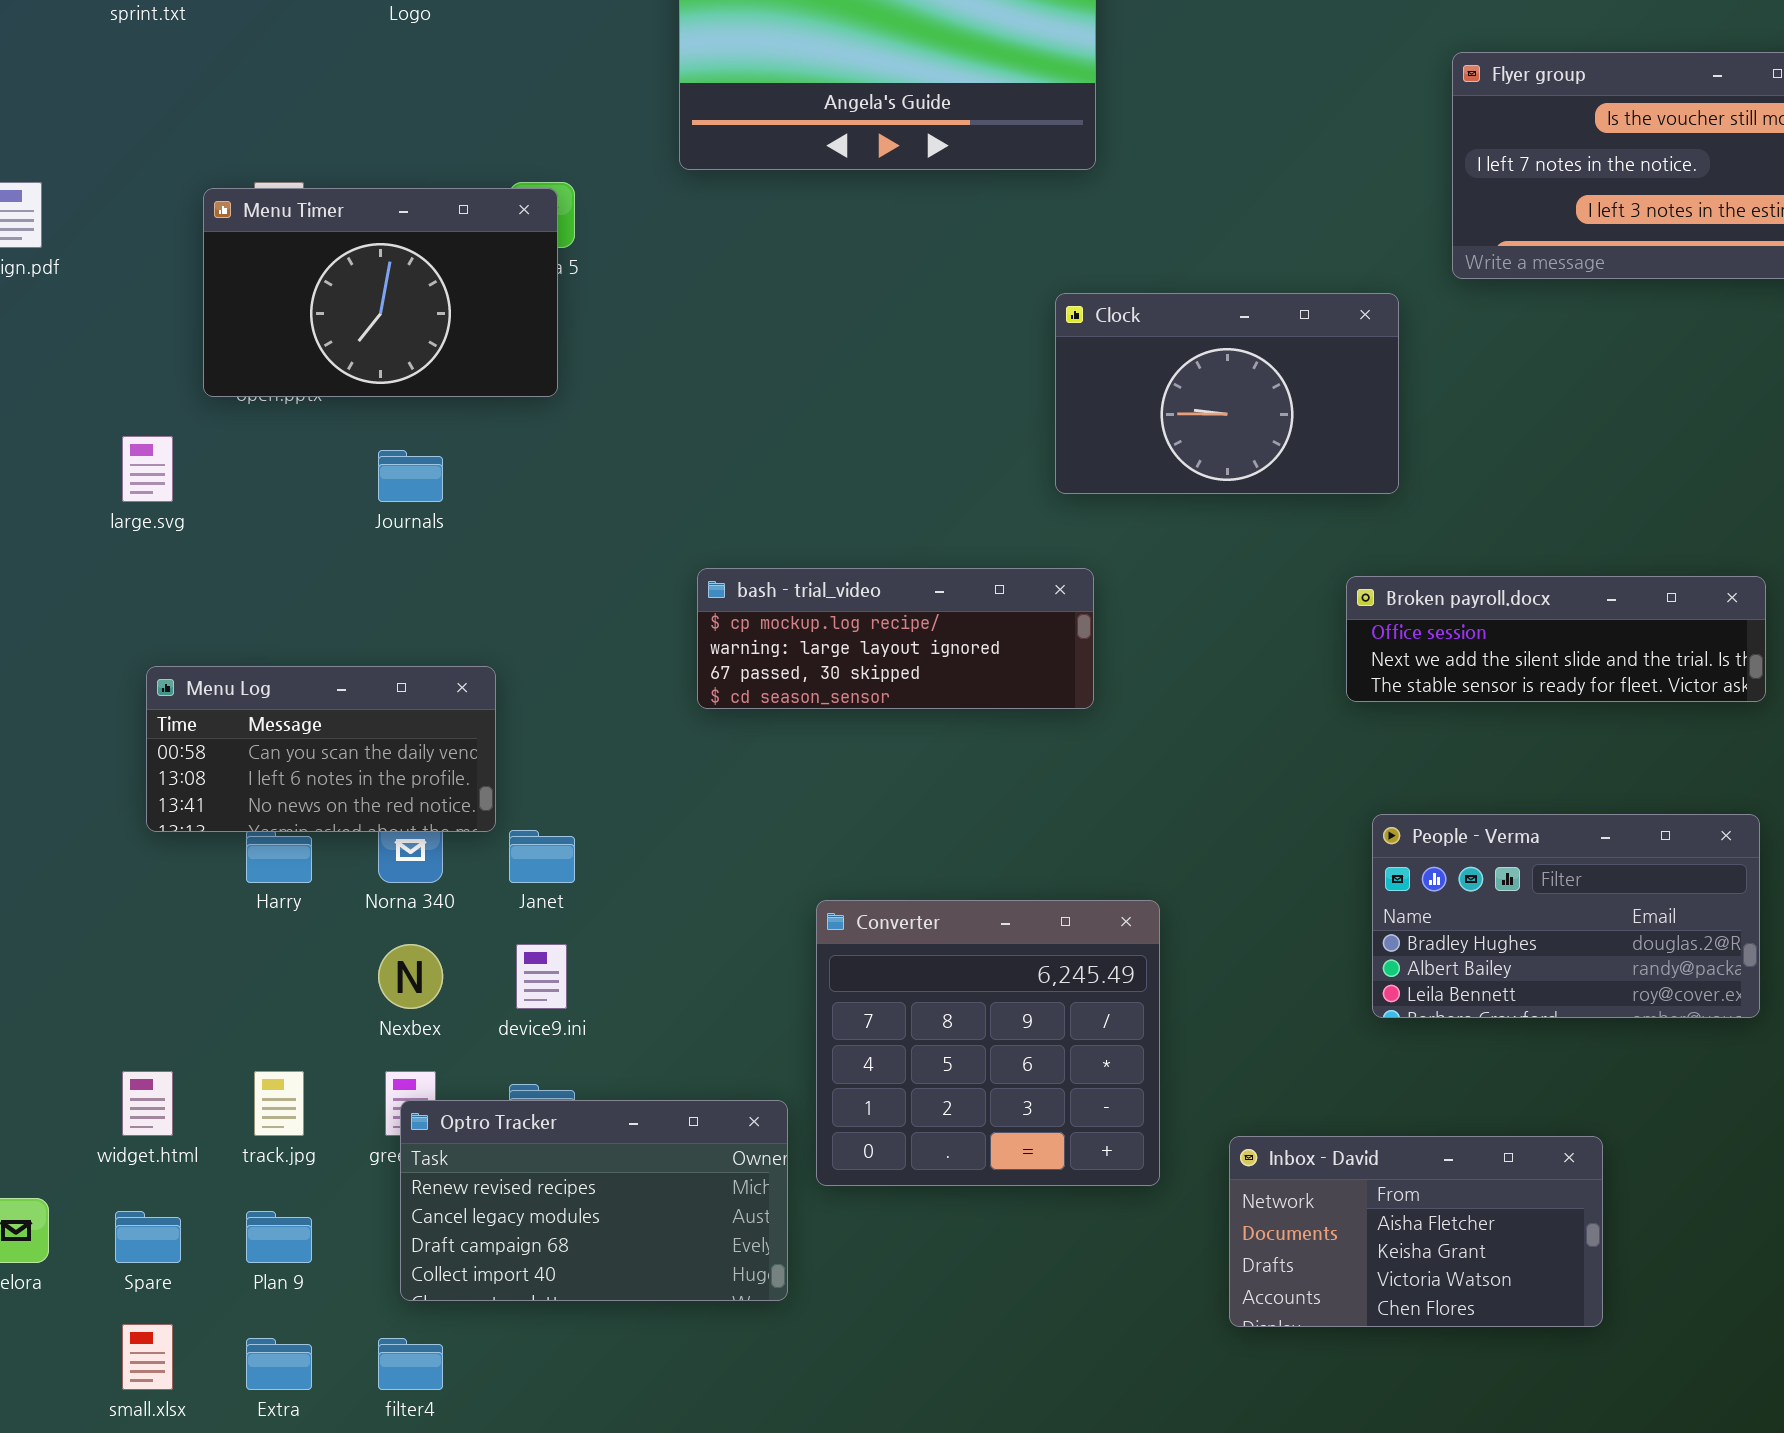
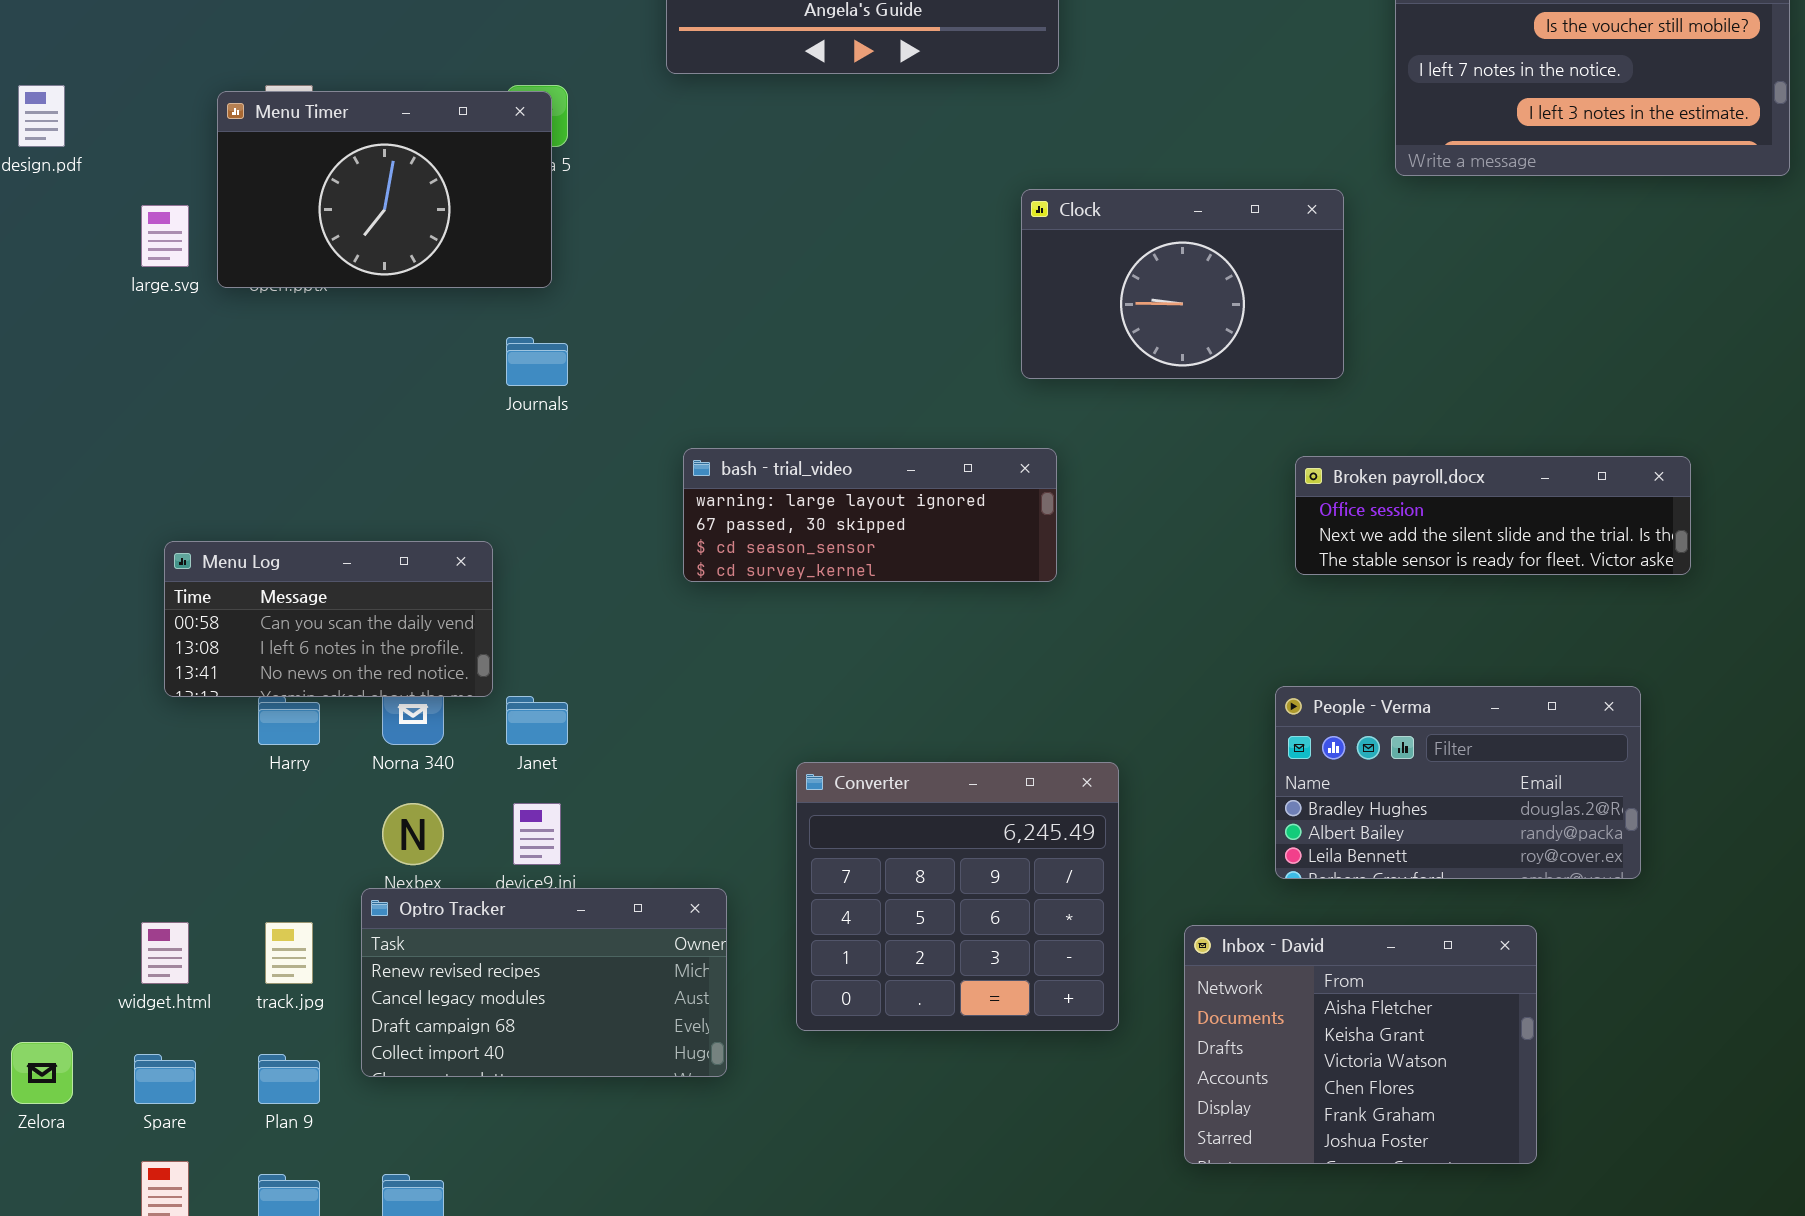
large.svg: [122,436,173,502] -> [141,205,189,267], moved
Journals: [378,450,443,502] -> [506,337,568,386], moved
bash - trial_video: [697,568,1094,709] -> [683,448,1057,582], scrolled down 1 row
People - Verma: [1372,814,1760,1018] -> [1275,686,1641,879], moved
Optro Tracker: [400,1100,788,1301] -> [361,888,727,1077], moved
Inbox - David: [1229,1136,1603,1327] -> [1184,925,1537,1164], resized

